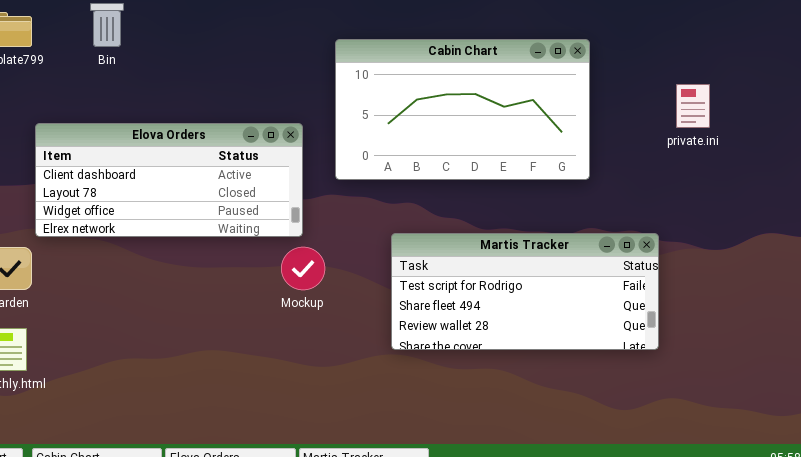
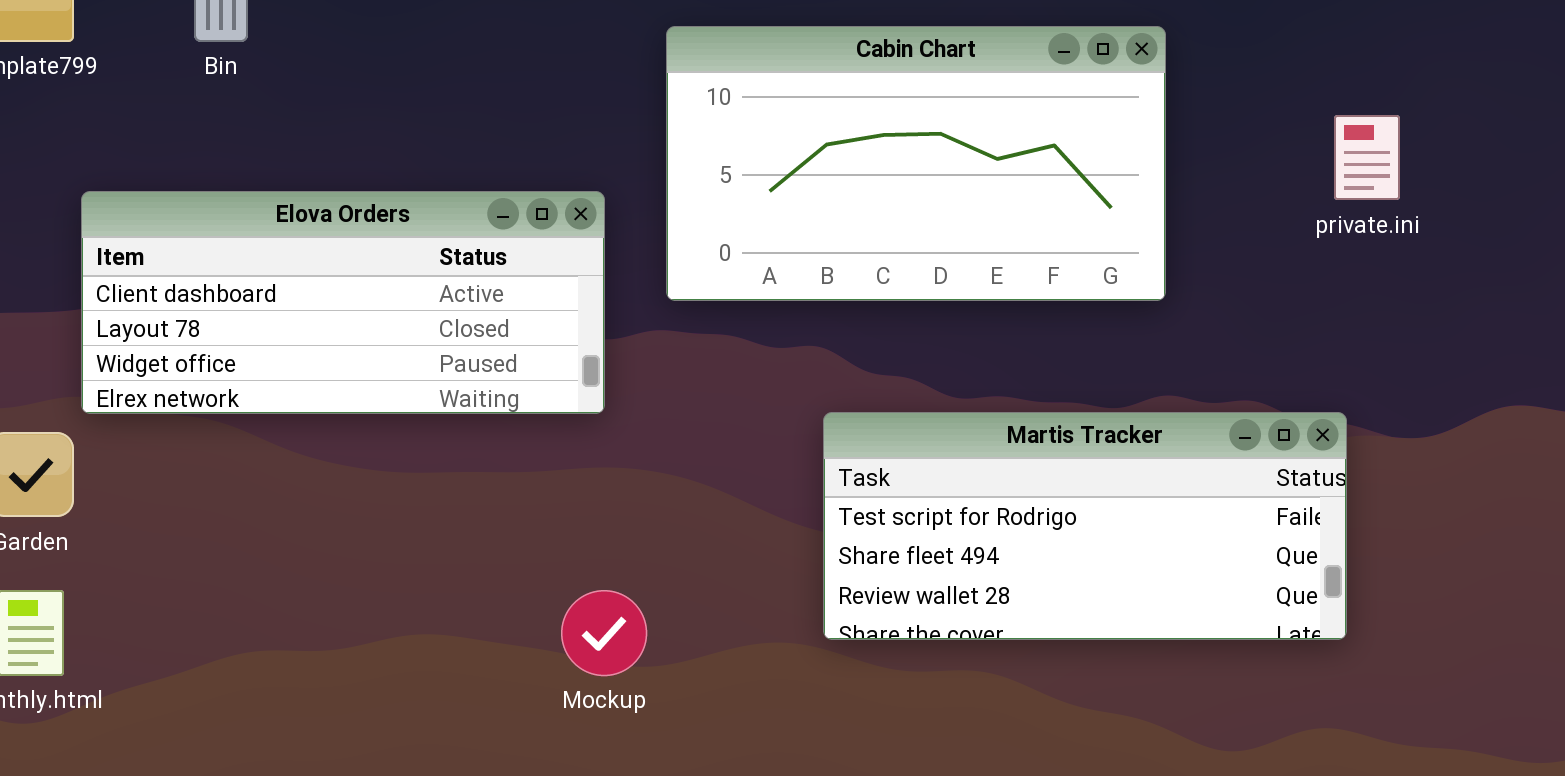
Martis Tracker: [391,233,659,350] -> [823,412,1347,640], moved
Mockup: [281,247,325,290] -> [561,590,647,676], moved

